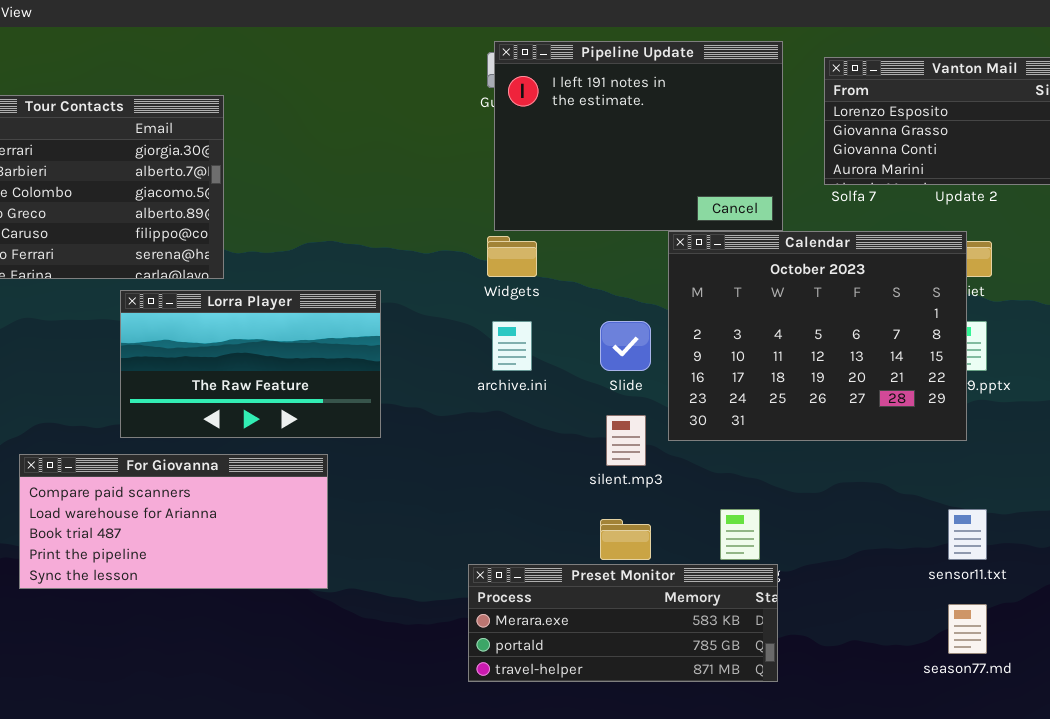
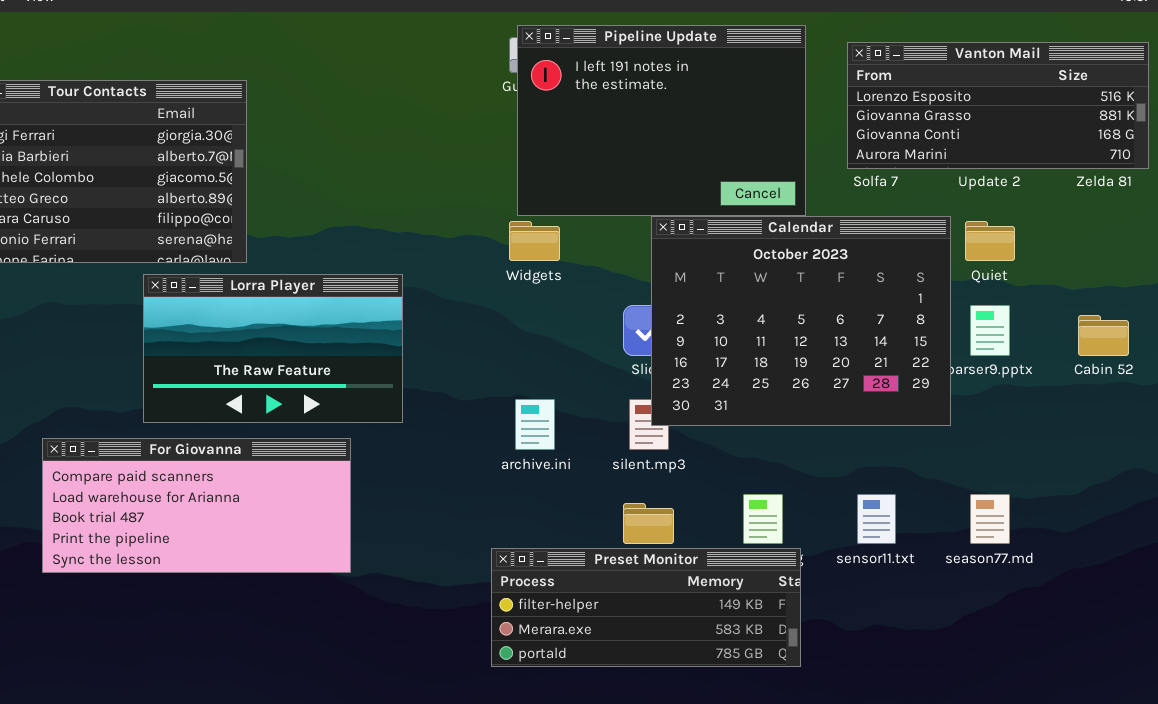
Calendar: [668,231,967,441] -> [651,216,951,426], moved
archive.ini: [492,321,532,371] -> [515,399,555,450], moved
sensor11.txt: [948,509,987,560] -> [857,494,896,544], moved
Preset Monitor: [468,564,778,682] -> [491,548,801,667], scrolled up 1 row
season77.md: [948,604,987,654] -> [970,494,1010,544], moved

